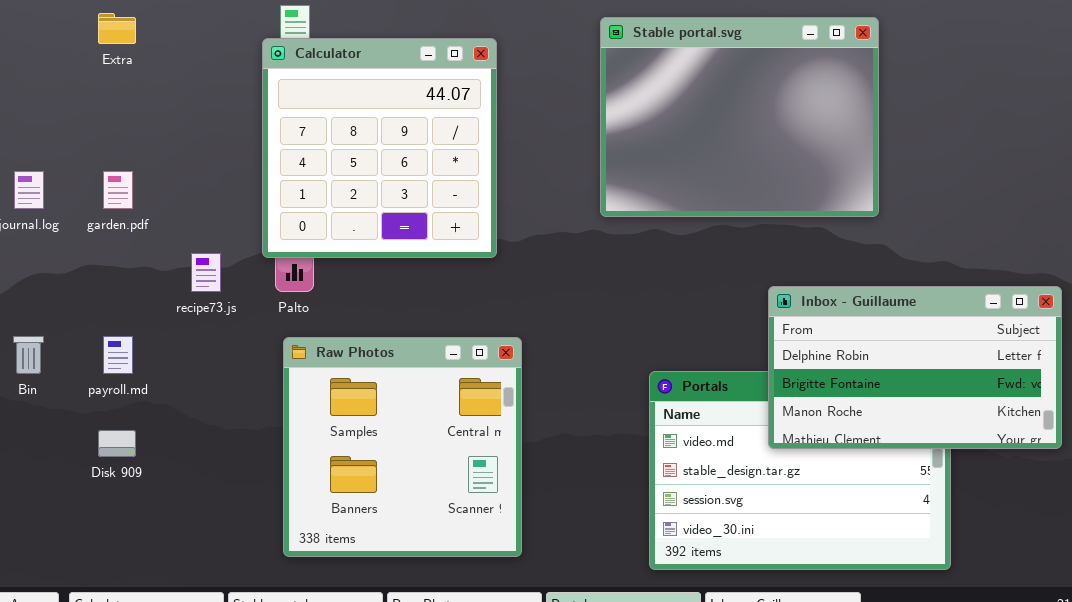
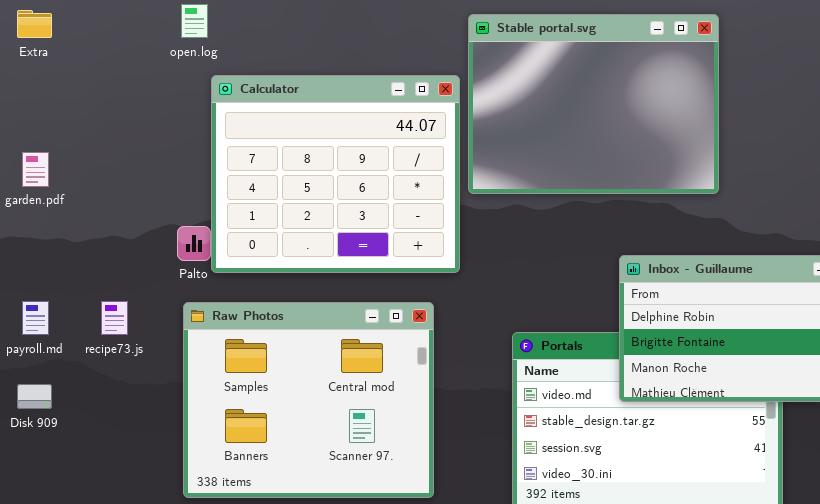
Calculator: [262,38,497,258] -> [211,75,460,273], moved, resized
recipe73.js: [191,253,221,292] -> [101,301,128,335], moved
Raw Photos: [283,337,522,557] -> [183,302,434,498], resized

